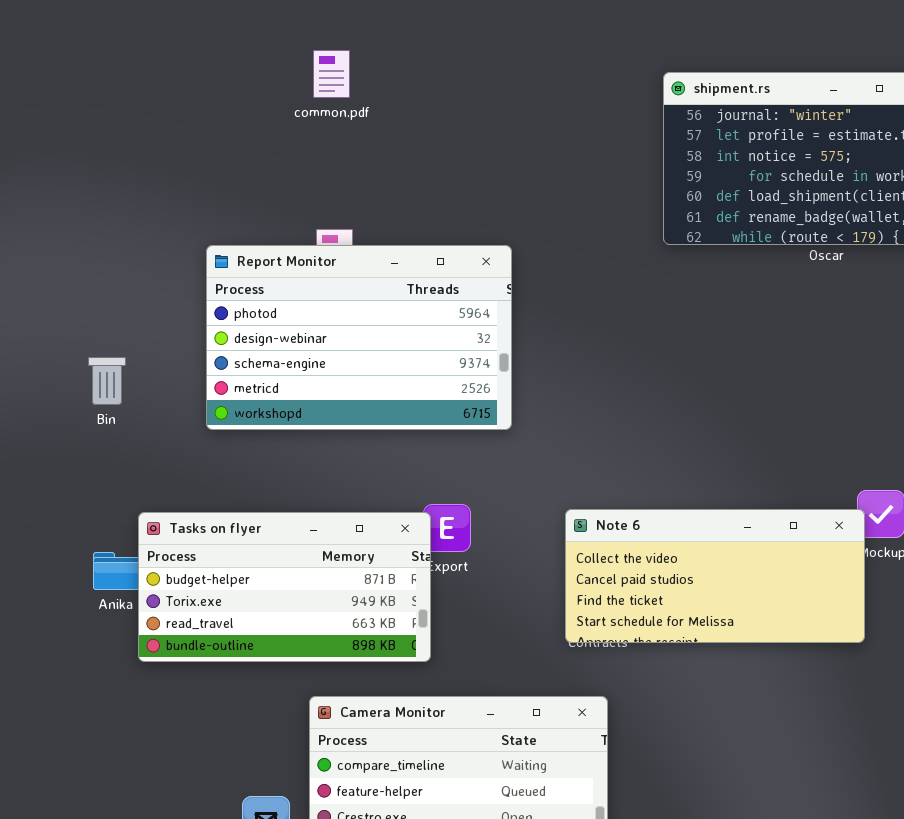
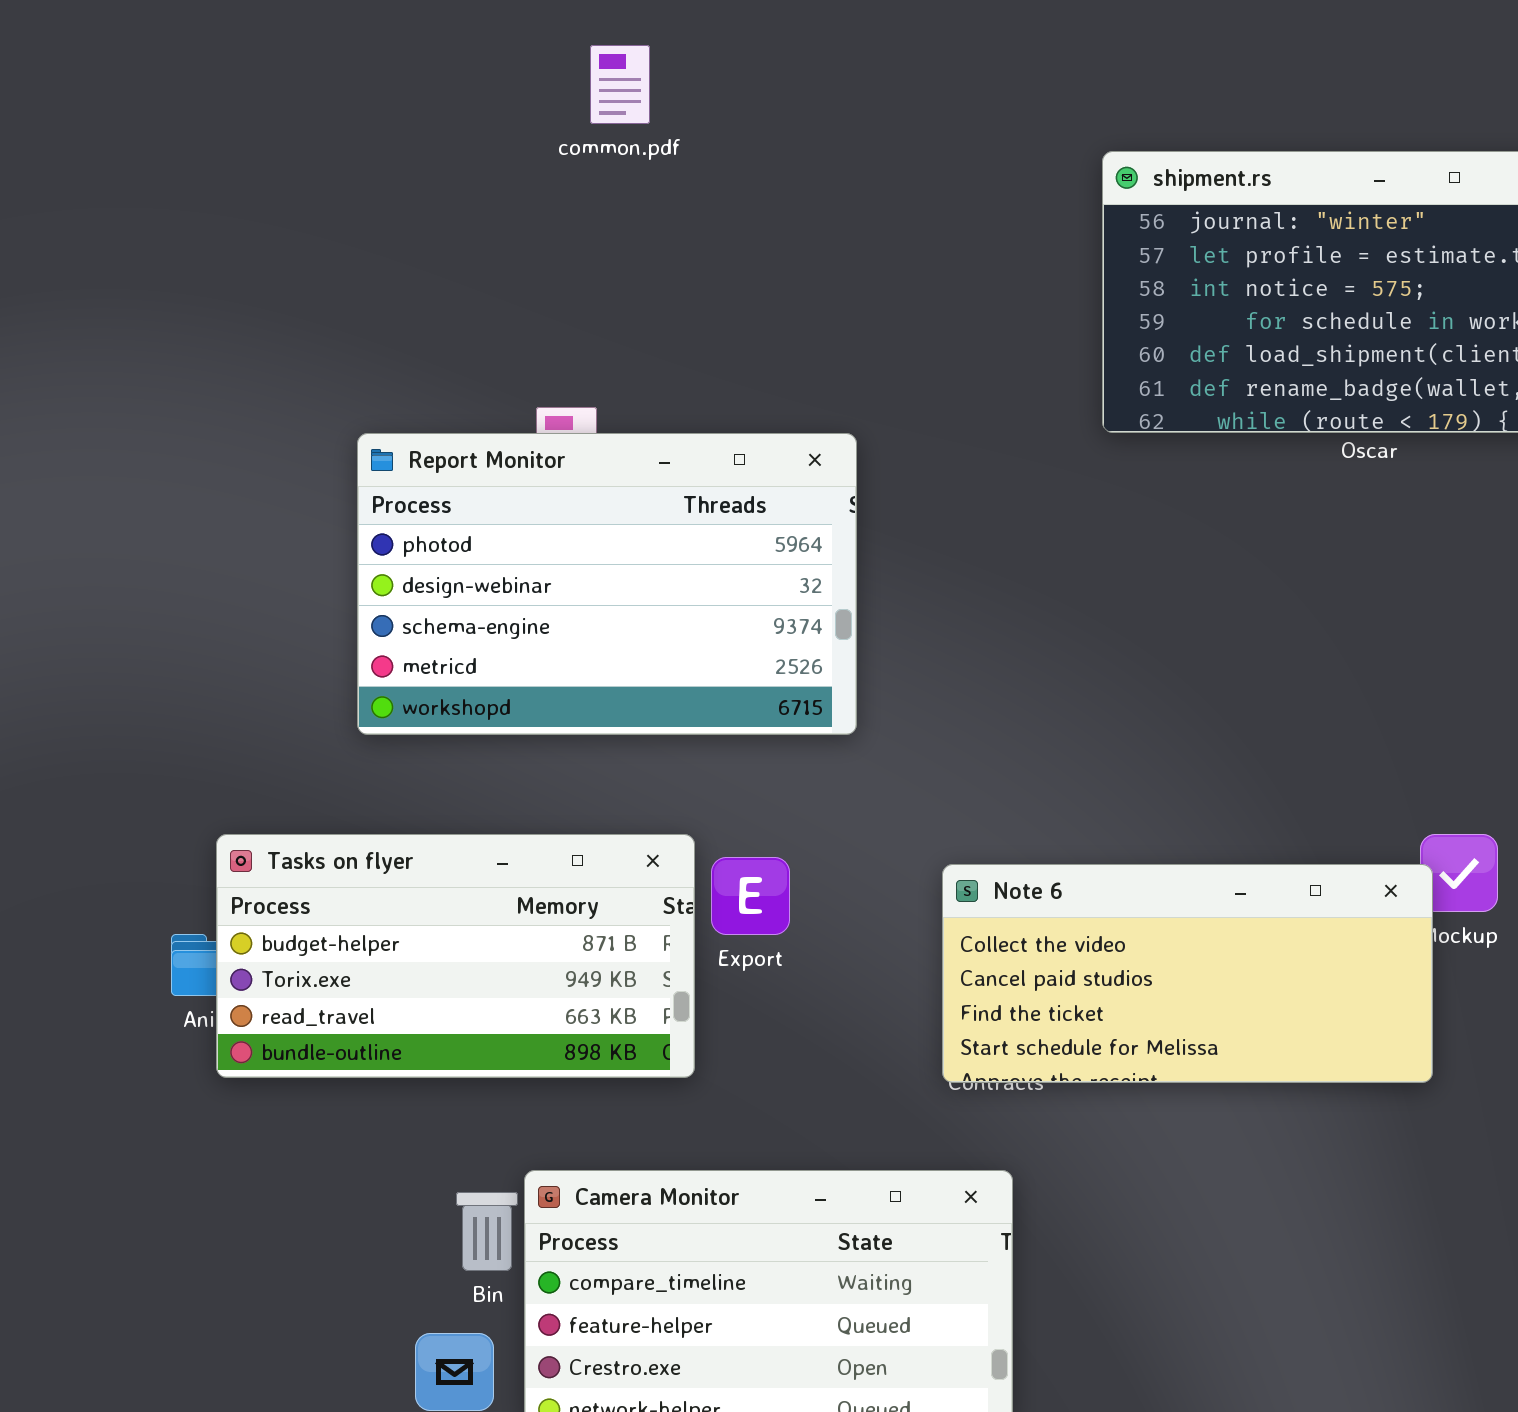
common.pdf: [313,50,350,98] -> [590,45,650,124], moved
Bin: [88,357,126,405] -> [456,1192,518,1271], moved
Tasks on flyer: [138,512,431,662] -> [216,834,695,1078], moved

